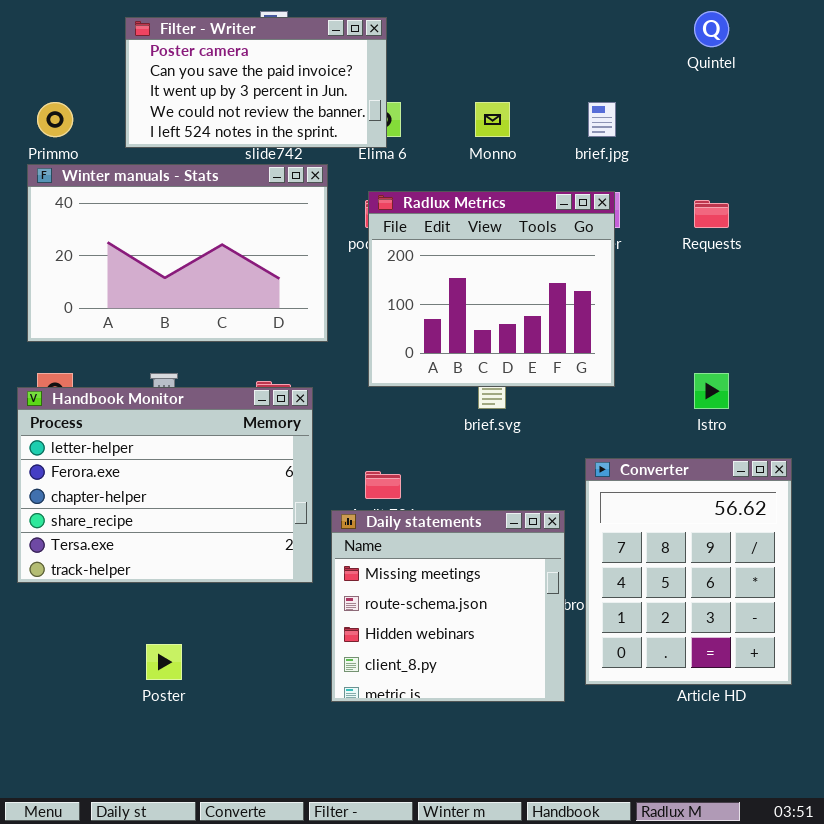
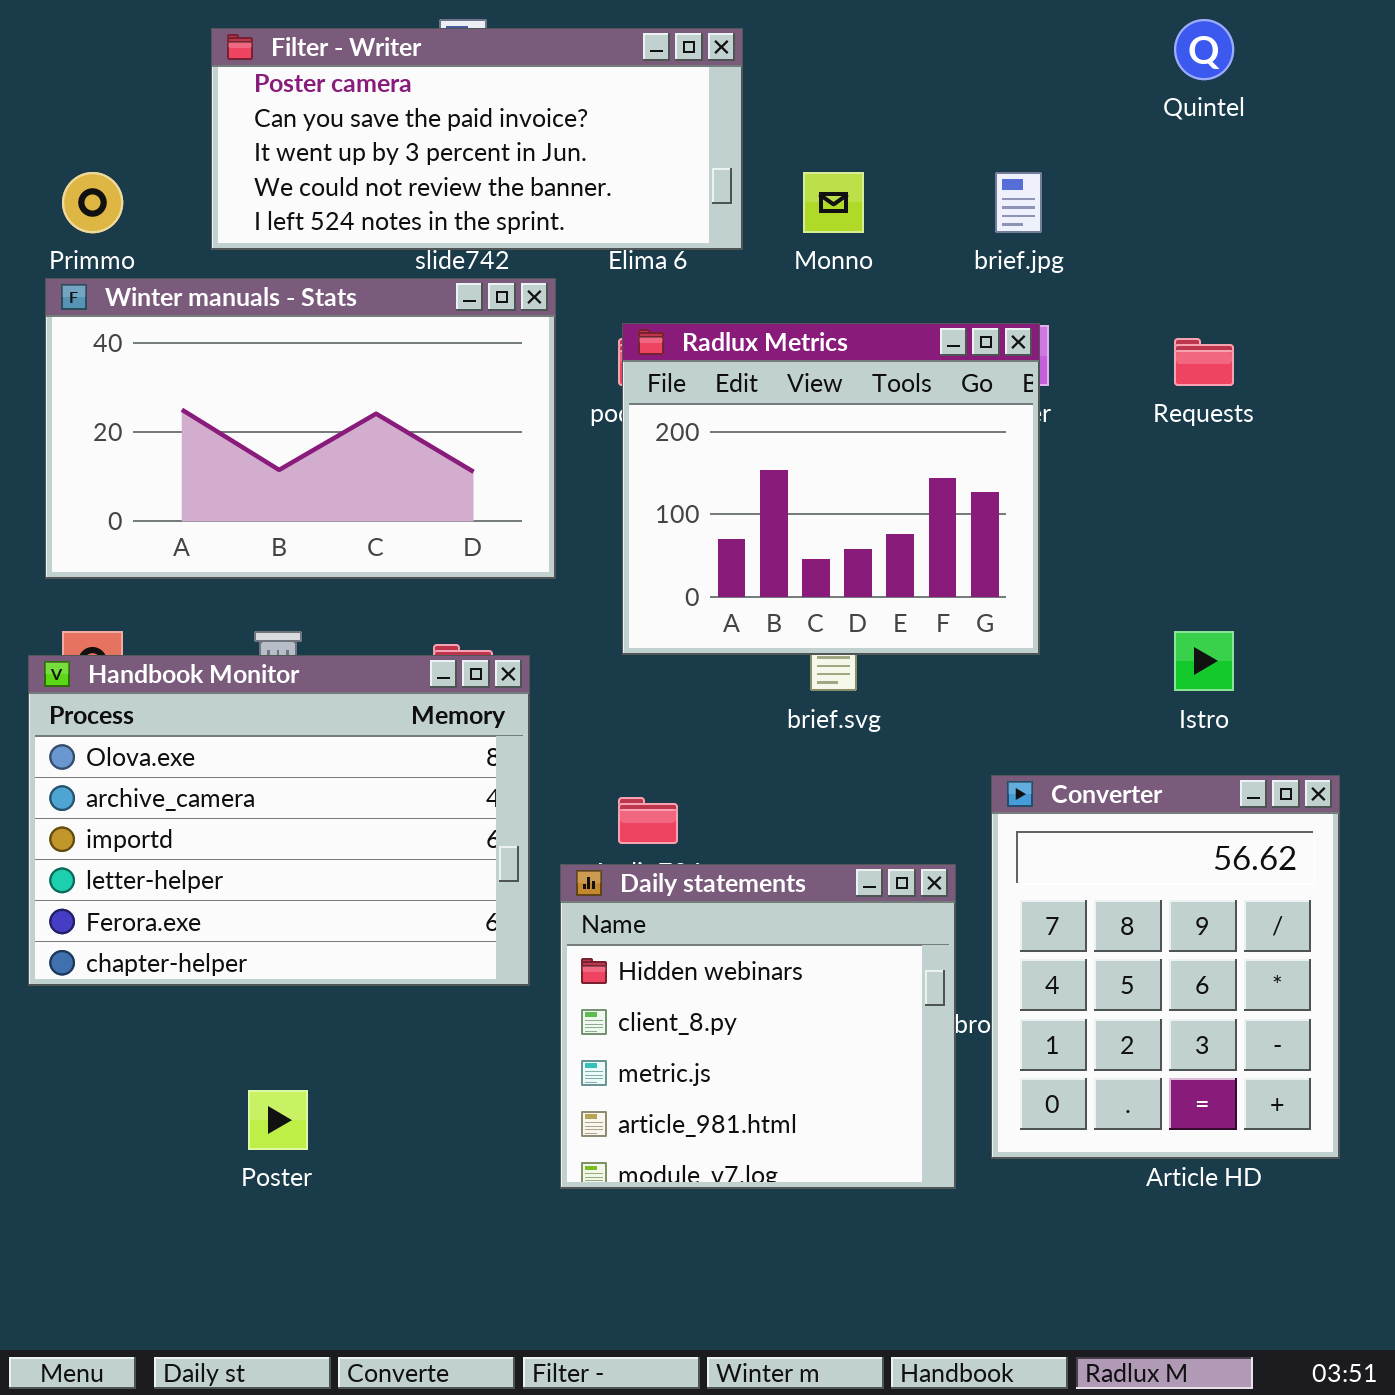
Filter - Writer: [125,17,387,148] -> [211,28,743,250], resized
Handbook Monitor: [17,387,313,583] -> [28,655,530,986], scrolled up 3 rows
Daily statements: [331,510,565,702] -> [560,864,956,1189], scrolled down 2 rows

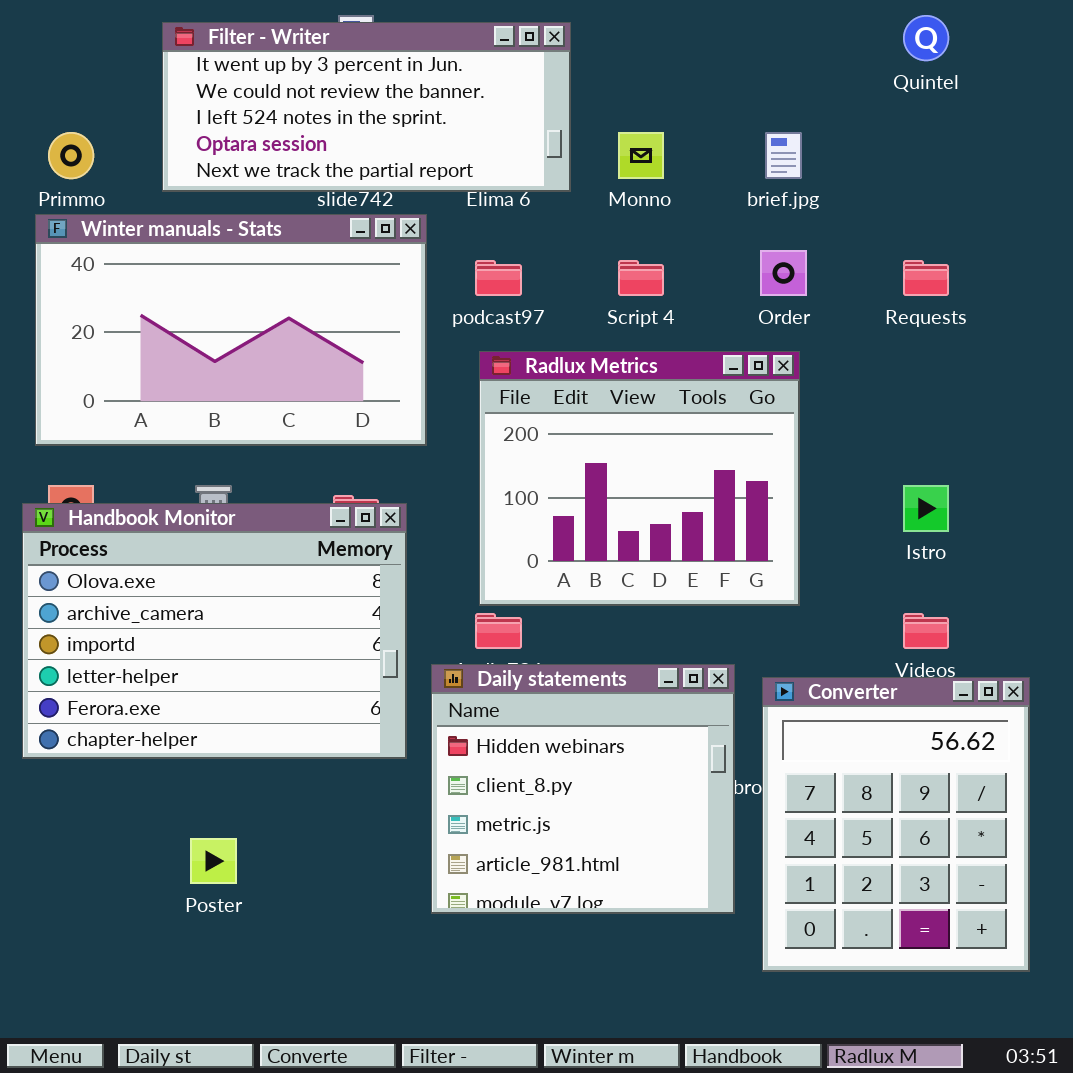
Filter - Writer: [211,28,743,250] -> [162,22,571,192], scrolled down 2 rows
Radlux Metrics: [622,323,1040,655] -> [479,351,800,606], moved
Converter: [991,775,1340,1159] -> [762,677,1030,972], moved

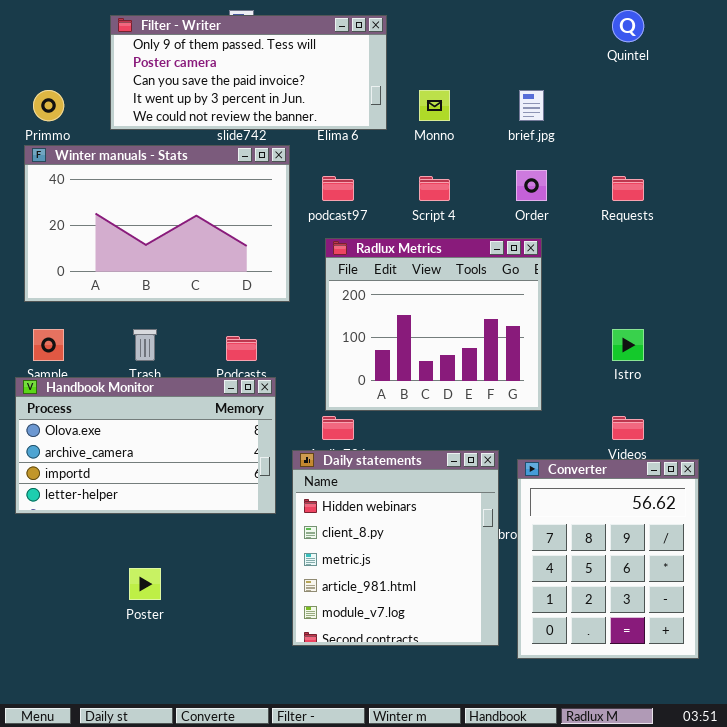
Filter - Writer: [162,22,571,192] -> [110,15,387,130], scrolled up 3 rows
Handbook Monitor: [22,503,407,759] -> [15,377,276,514], resized
Daily statements: [431,664,735,914] -> [292,450,499,646], resized

